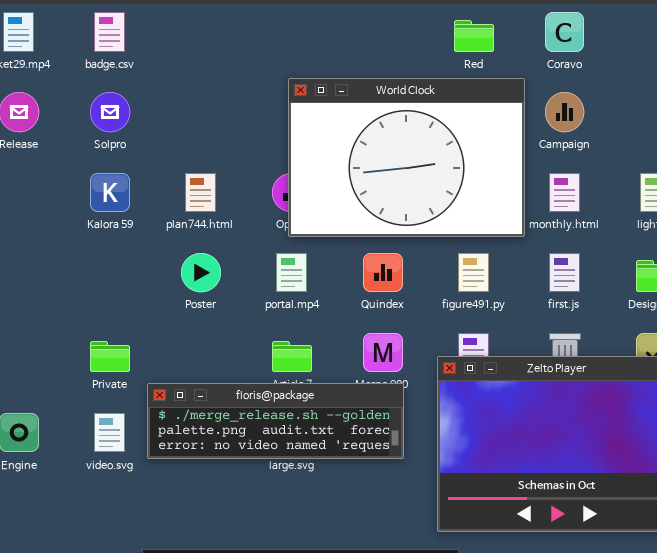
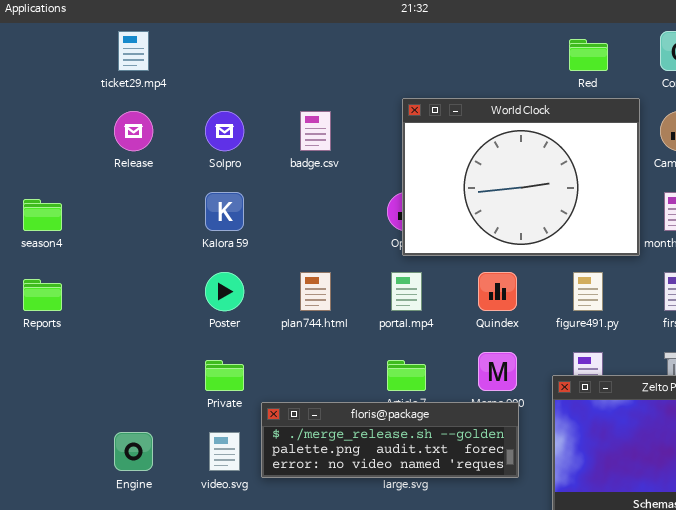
badge.csv: [94,12,125,52] -> [300,111,331,151], moved
plan744.html: [185,173,216,212] -> [300,272,331,311], moved
Poster: [181,253,221,292] -> [205,272,244,311], moved

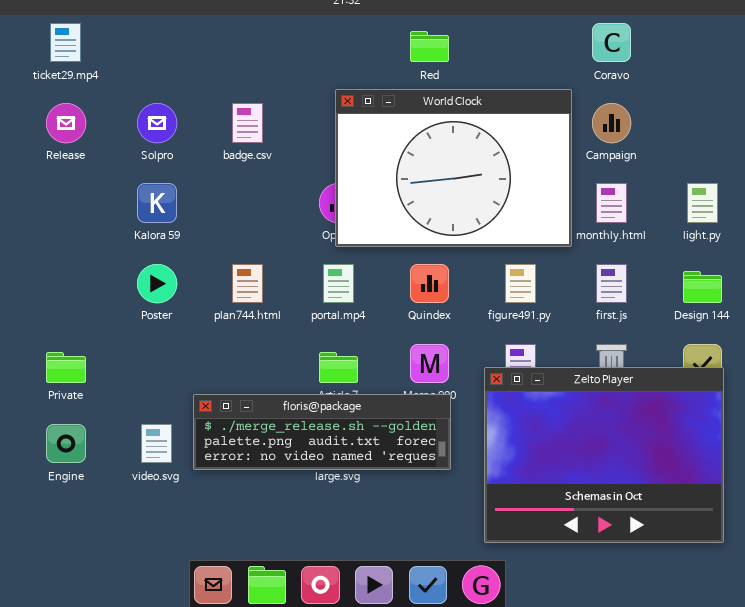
Red: [569,39,608,71] -> [410,31,449,62], moved
Private: [205,360,244,391] -> [46,352,86,383], moved

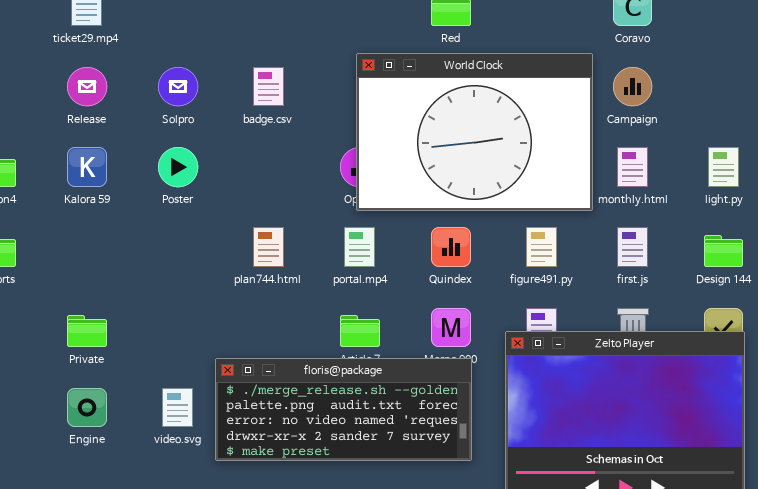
Kalora 59: [137,183,177,223] -> [67,147,107,187], moved
Poster: [137,264,177,303] -> [158,147,198,187], moved
floris@package: [193,394,451,470] -> [215,358,472,461], resized

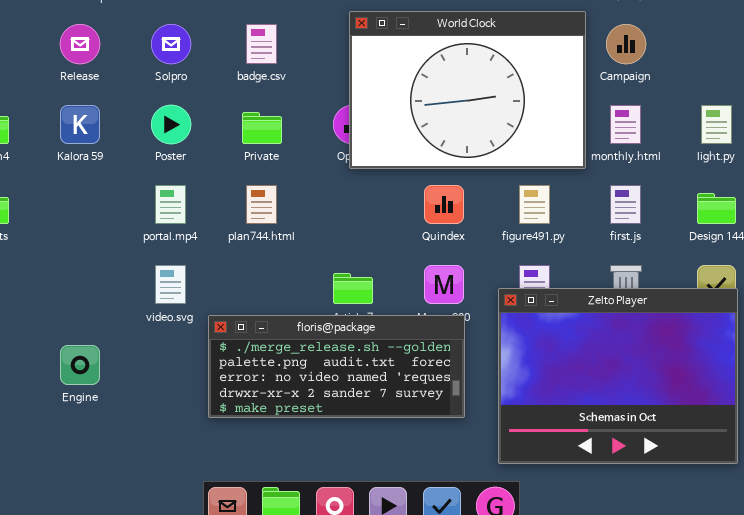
portal.mp4: [344,227,375,267] -> [155,185,186,224], moved
Private: [67,315,107,347] -> [242,112,282,144], moved
video.svg: [162,388,193,427] -> [155,265,186,304], moved

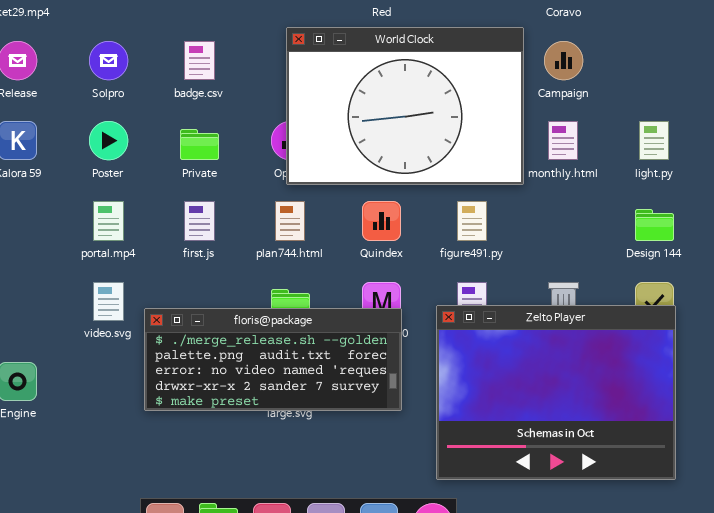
plan744.html: [246,185,277,224] -> [275,201,305,241], moved
first.js: [610,185,641,224] -> [184,201,215,241], moved
floris@package: [208,315,465,418] -> [144,308,402,411], moved

